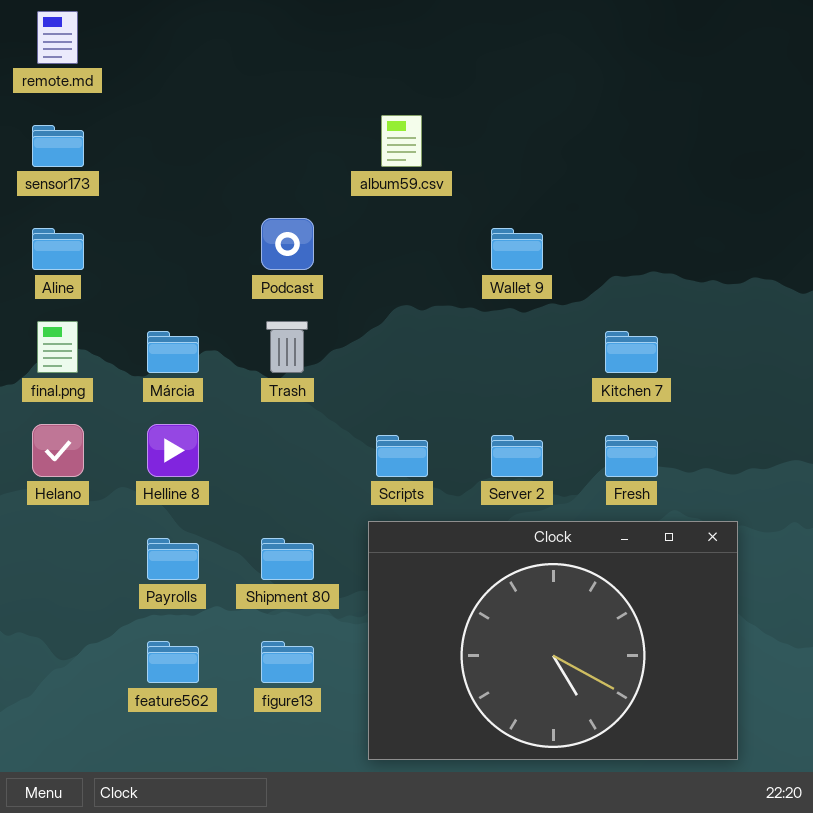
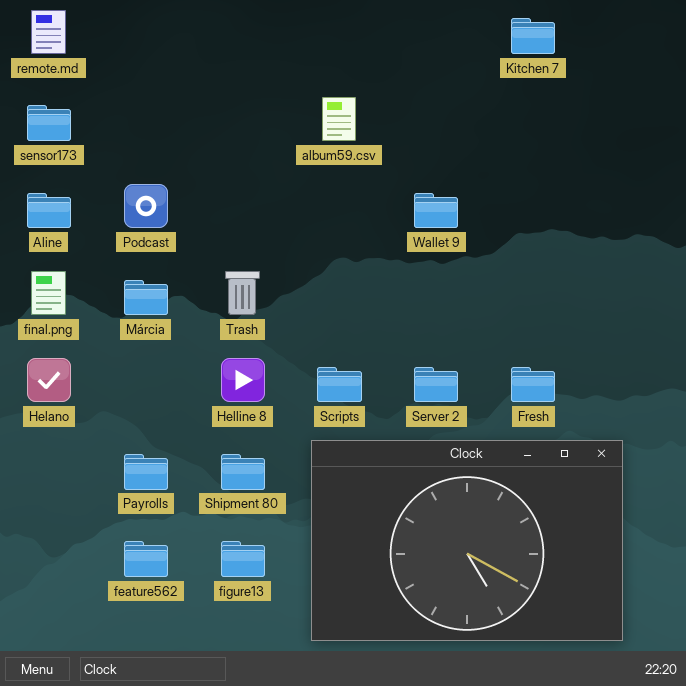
Podcast: [261,218,314,270] -> [124,184,168,228], moved
Kitchen 7: [605,331,658,373] -> [511,18,555,54], moved
Helline 8: [147,424,199,477] -> [221,358,265,402], moved

